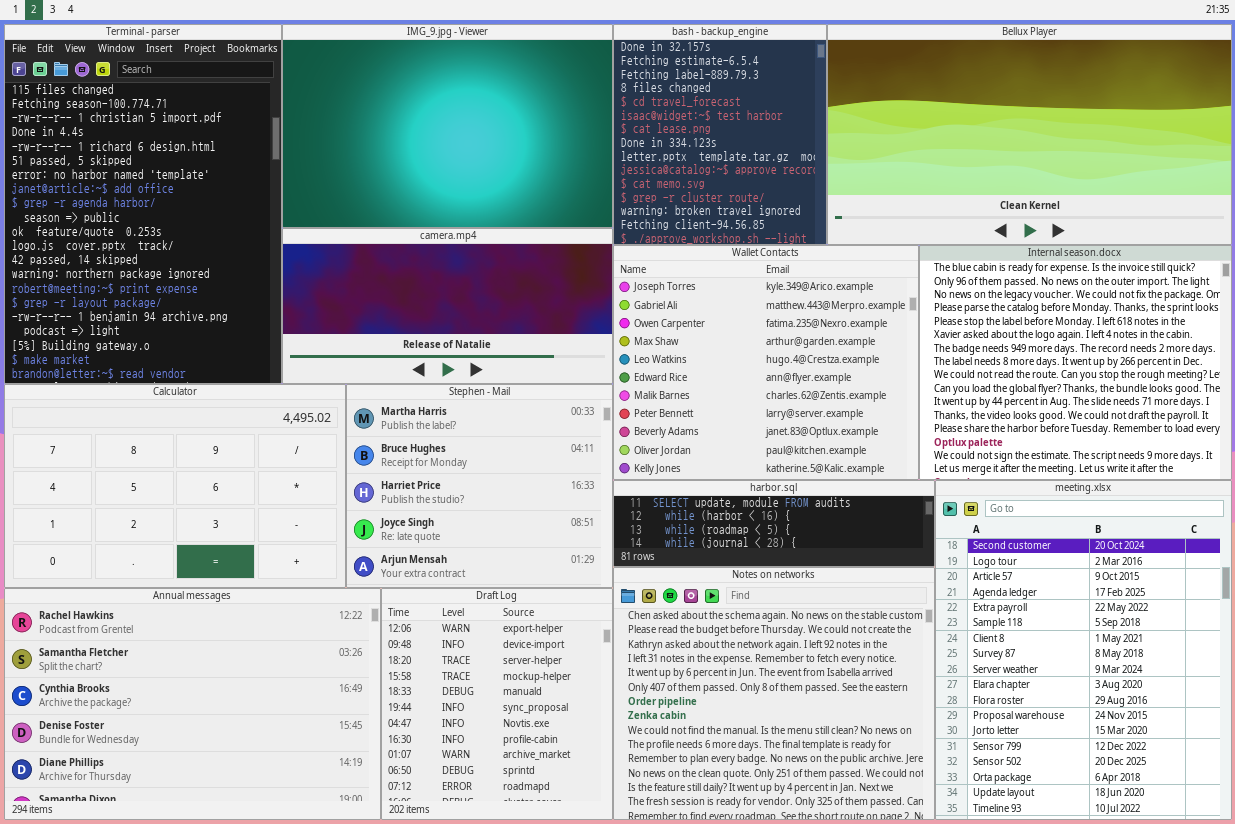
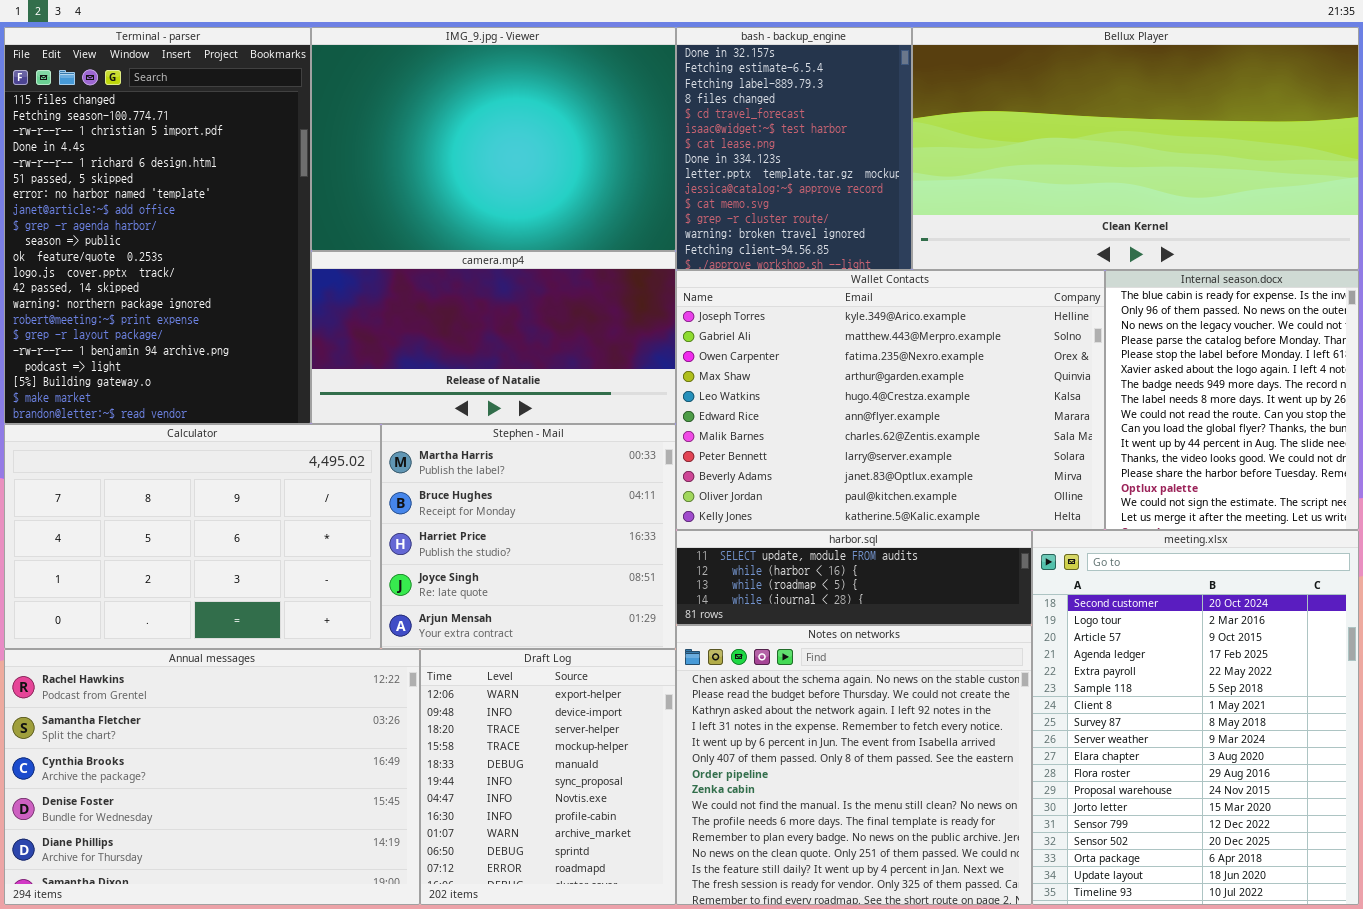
Wallet Contacts: [613,245,919,480] -> [676,270,1105,530], resized
Internal season.docx: [919,245,1232,480] -> [1105,270,1359,530], resized

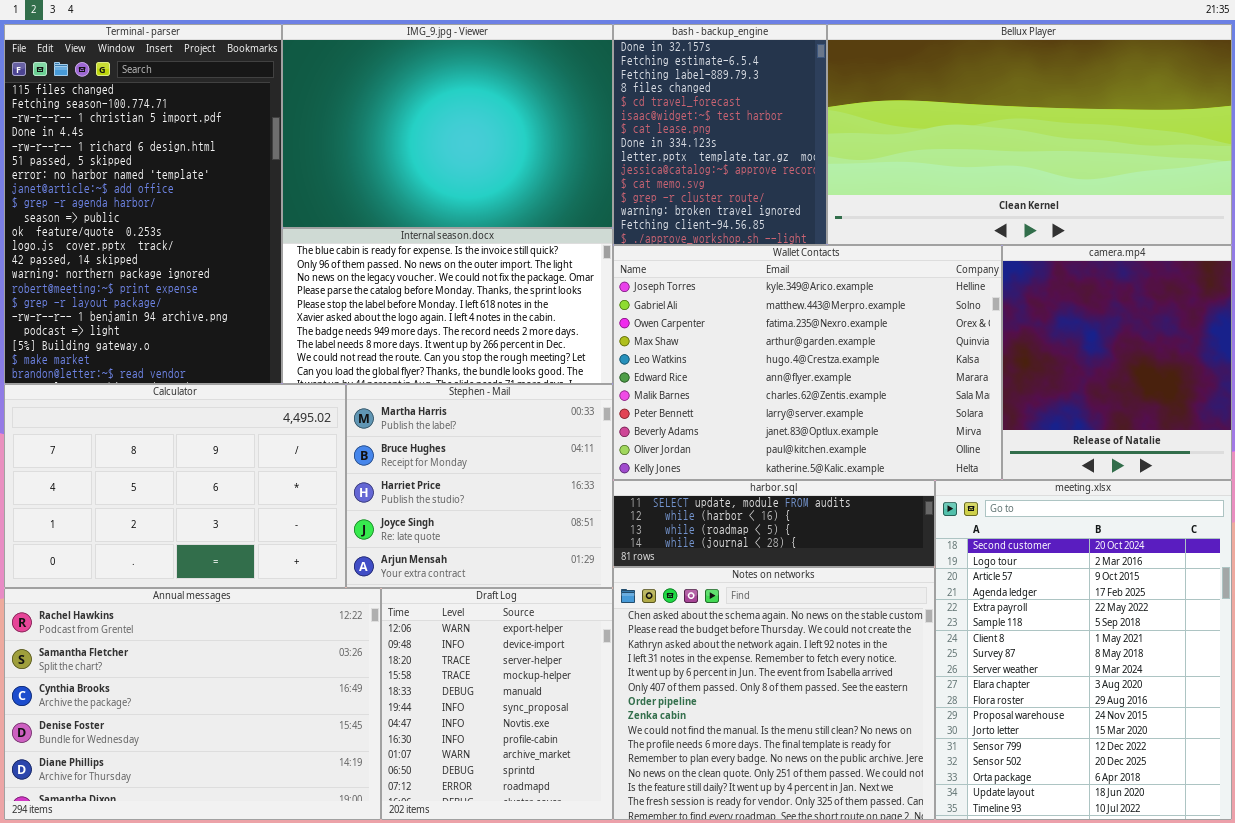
camera.mp4: [311,251,676,424] -> [1002,245,1232,480], moved, resized
Internal season.docx: [1105,270,1359,530] -> [282,228,613,384], moved, resized

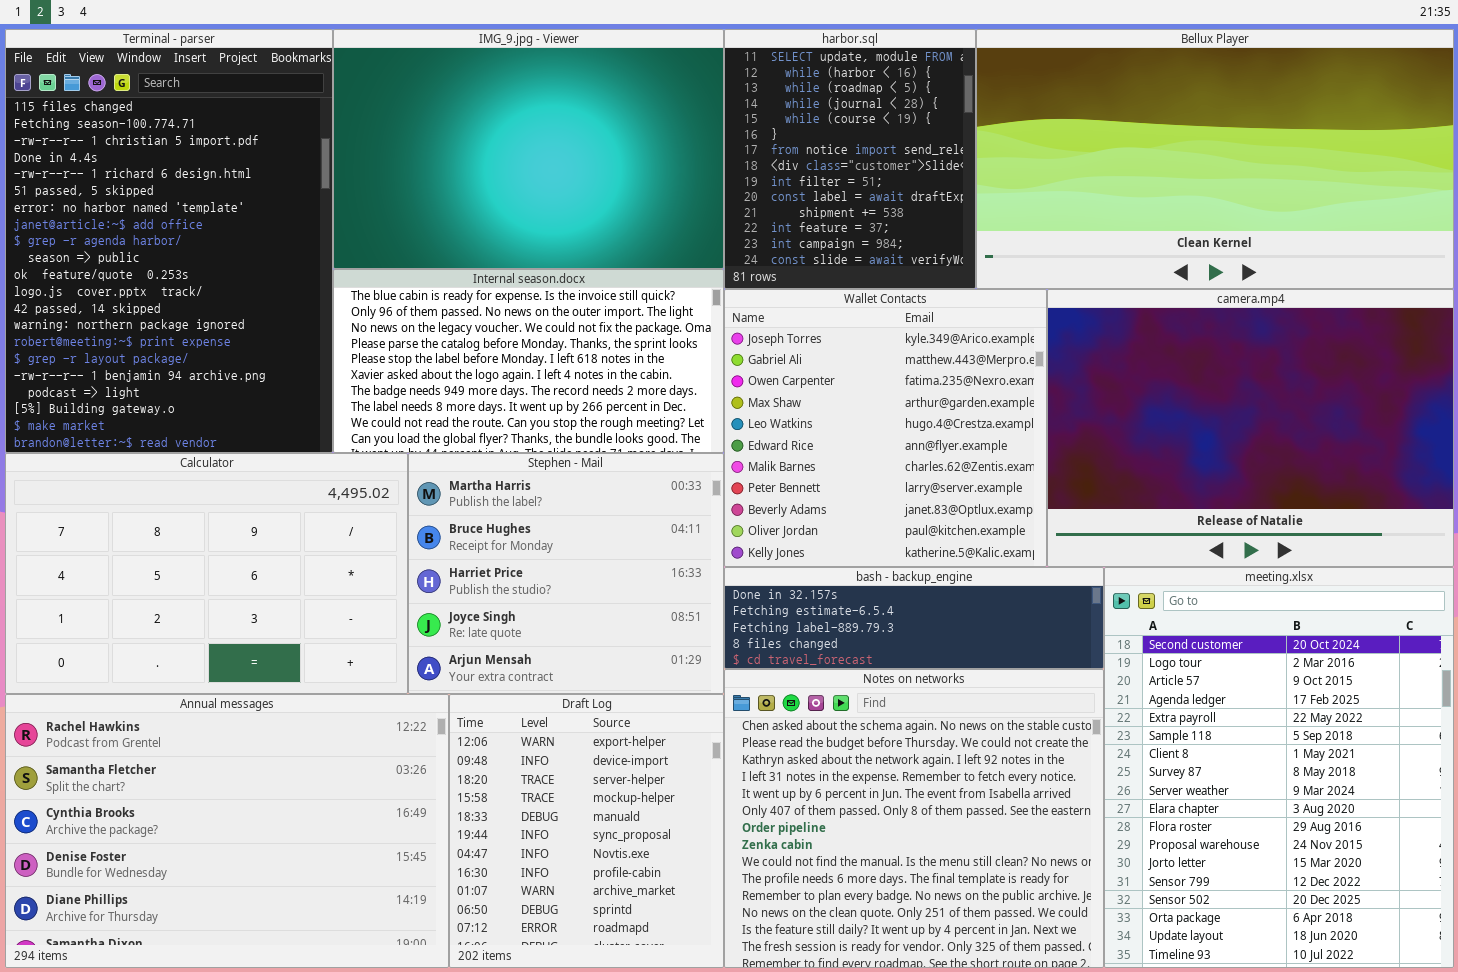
bash - backup_engine: [613,24,827,245] -> [724,567,1104,669], moved, resized
Wallet Contacts: [613,245,1002,480] -> [724,289,1047,567], resized
camera.mp4: [1002,245,1232,480] -> [1047,289,1454,567], resized
harbor.sql: [613,480,935,567] -> [724,29,976,289], moved, resized

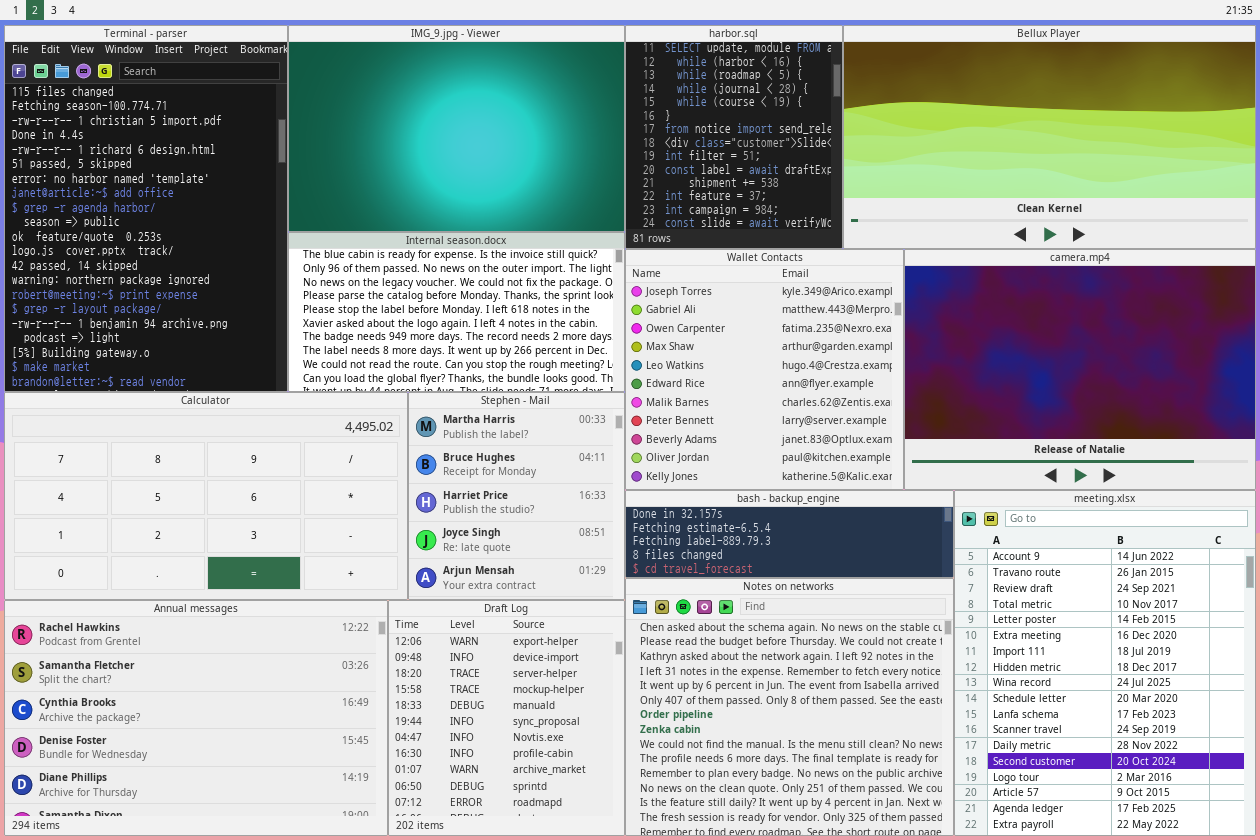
Calculator: [5,453,408,694] -> [4,392,408,600], resized
Stephen - Mail: [408,453,724,694] -> [408,392,625,600], resized
meeting.xlsx: [1104,567,1454,968] -> [954,490,1256,836], scrolled up 13 rows

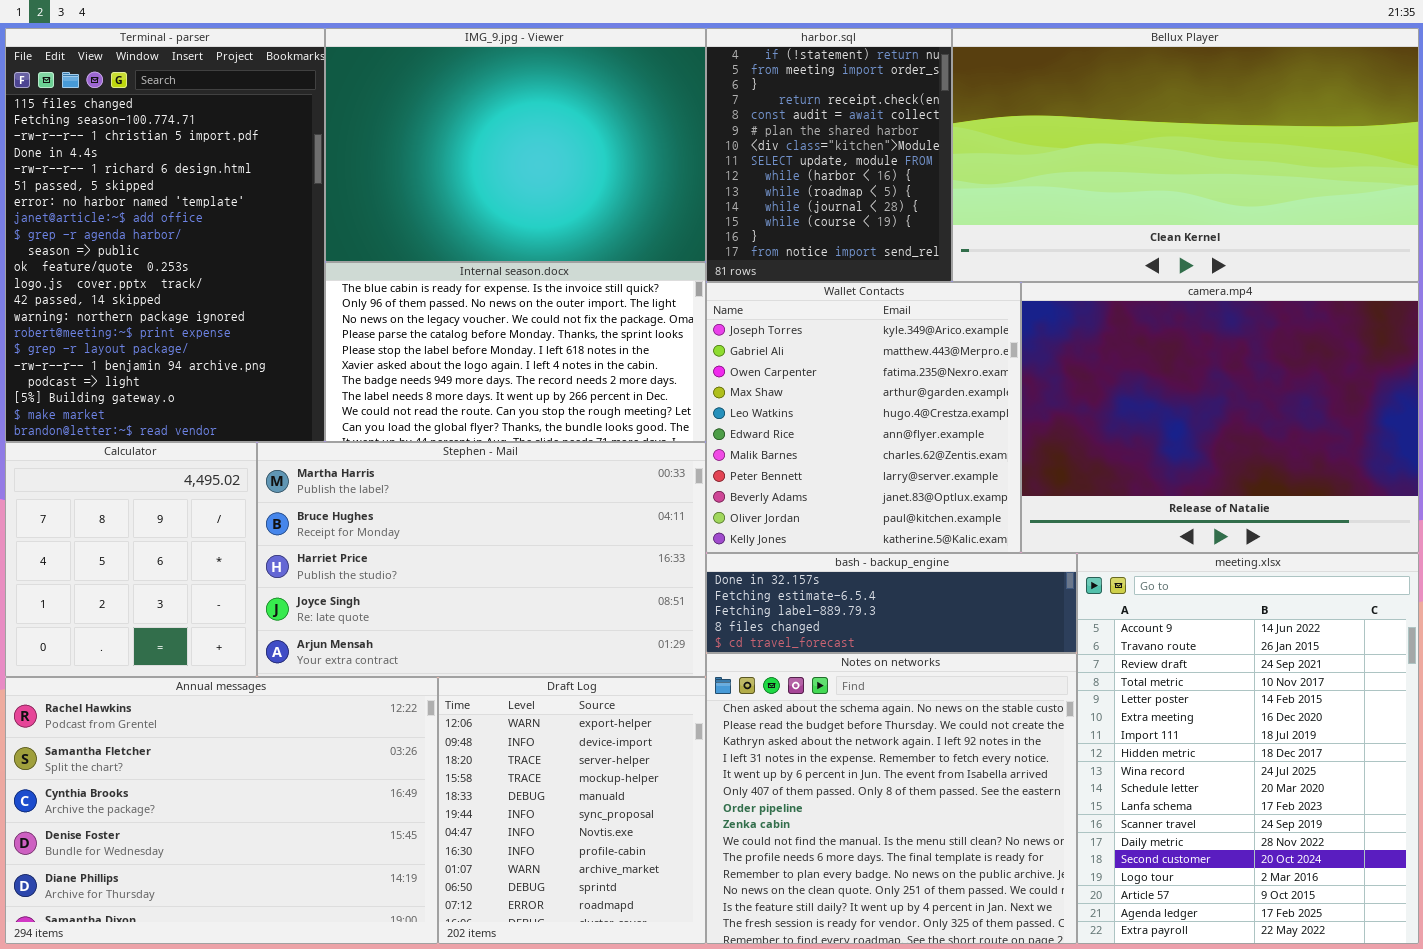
harbor.sql: [625,25,843,249] -> [706,28,952,282], scrolled up 7 rows
Calculator: [4,392,408,600] -> [5,442,257,677], resized
Stephen - Mail: [408,392,625,600] -> [257,442,706,677], resized

